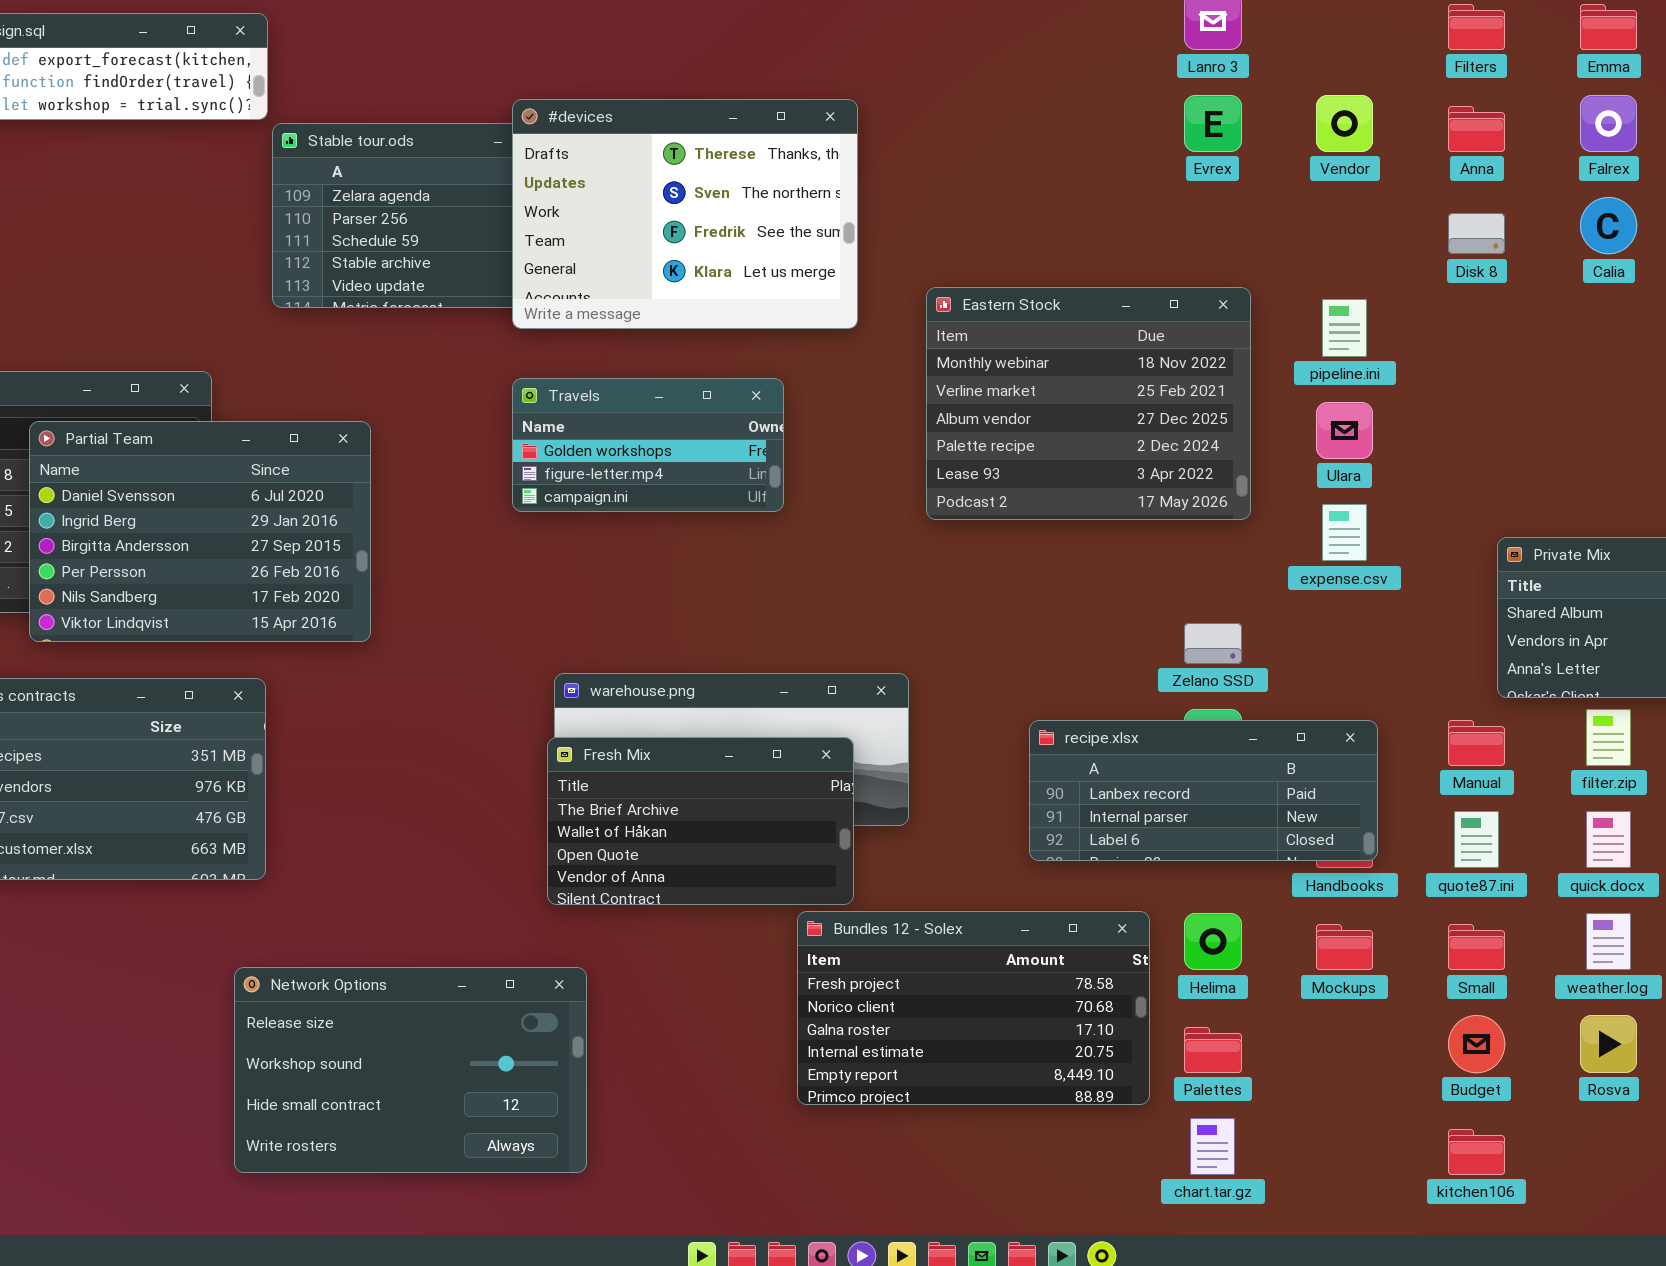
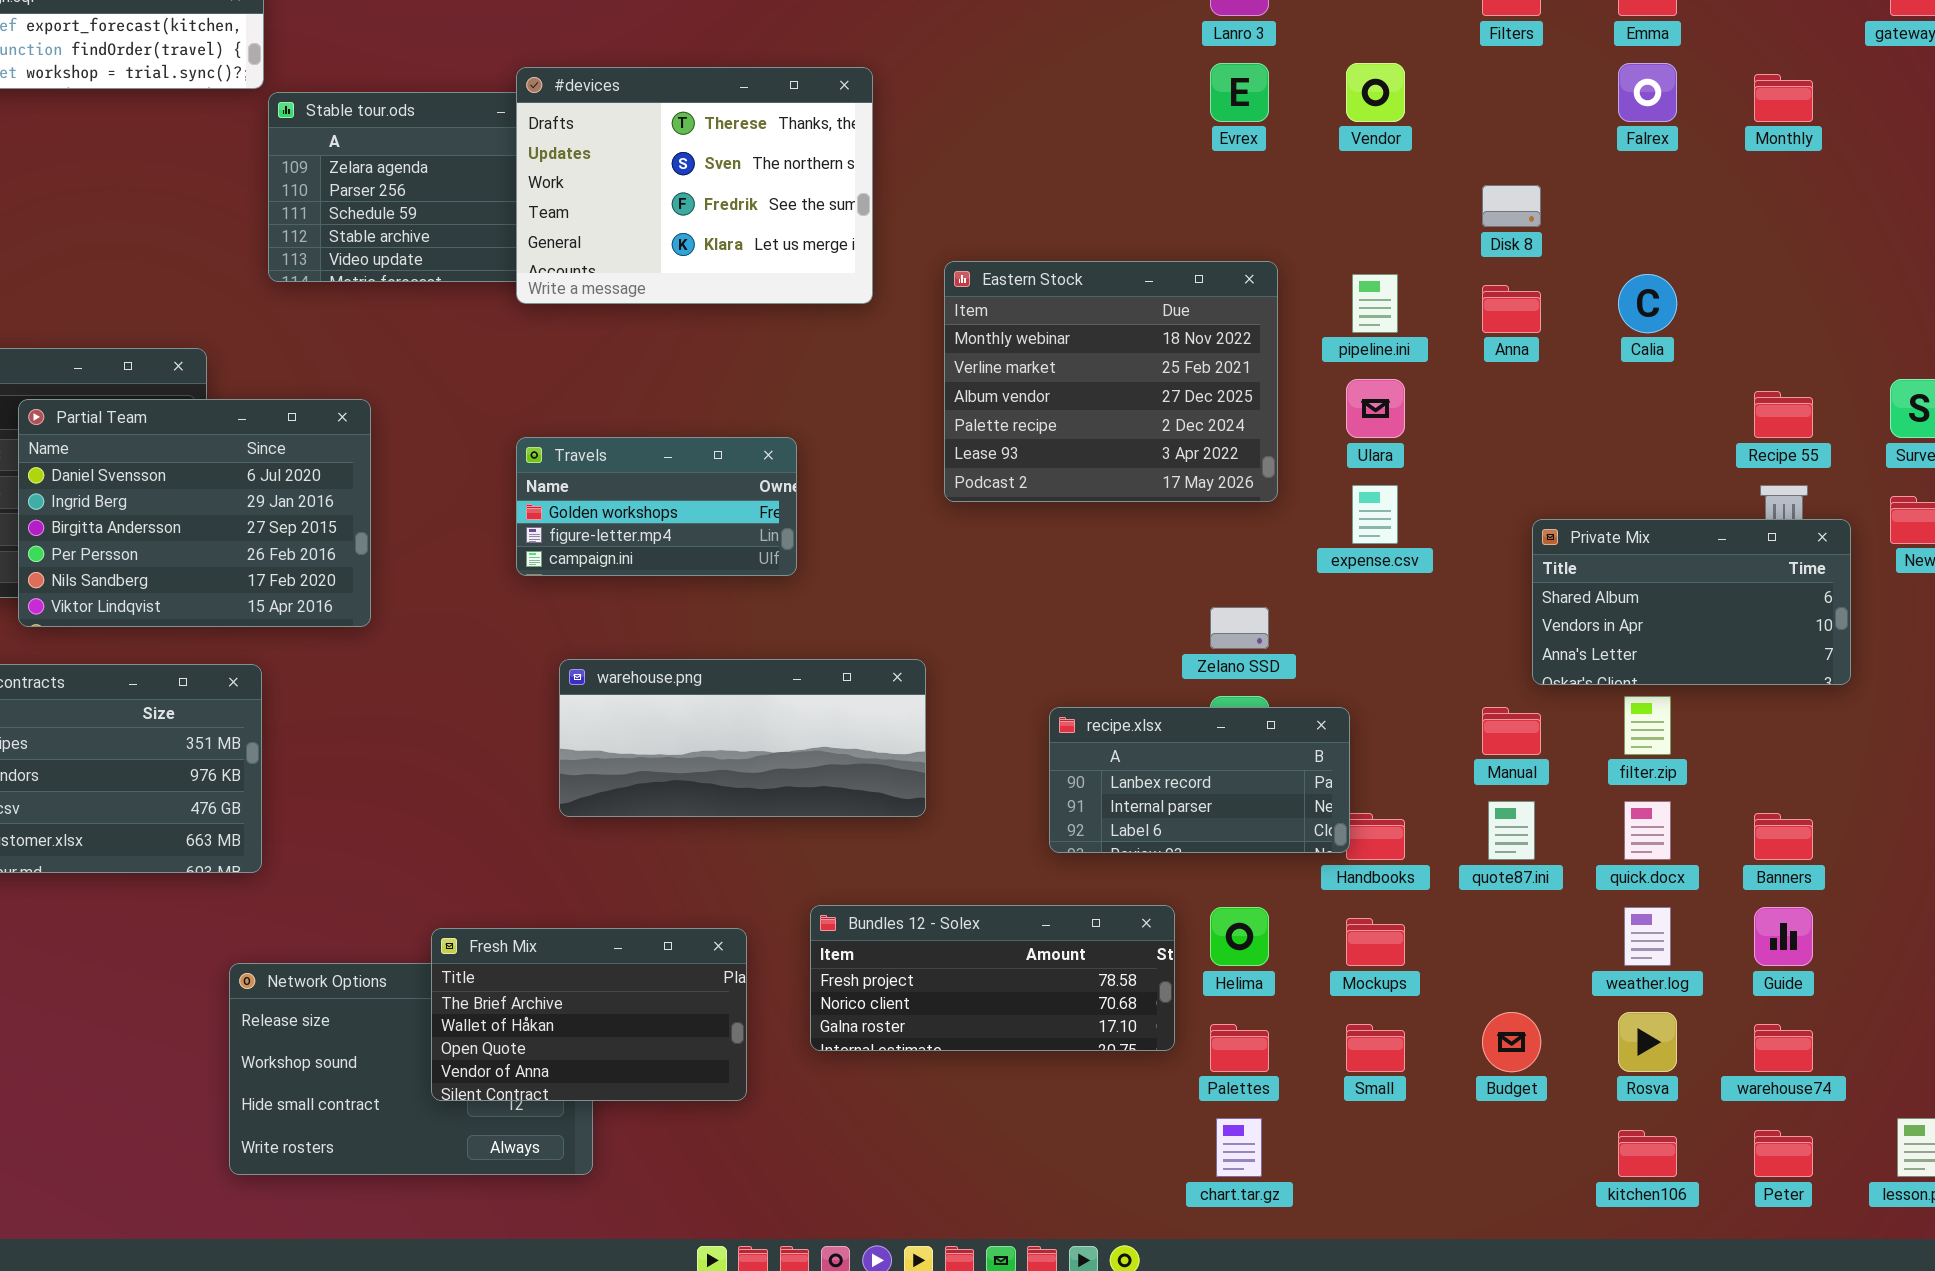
Anna: [1448,106,1505,152] -> [1482,285,1541,333], moved
Calia: [1580,197,1637,254] -> [1618,274,1677,333], moved
Travels: [512,378,784,512] -> [516,437,797,576], moved
recipe.xlsx: [1029,720,1378,861] -> [1049,707,1350,853], resized
Fresh Mix: [547,737,854,905] -> [431,928,747,1101], moved
Bundles 12 - Solex: [797,911,1150,1105] -> [810,905,1175,1051], resized
Small: [1448,924,1505,970] -> [1346,1024,1405,1072], moved
kitchen106: [1448,1129,1505,1175] -> [1618,1130,1677,1177], moved

